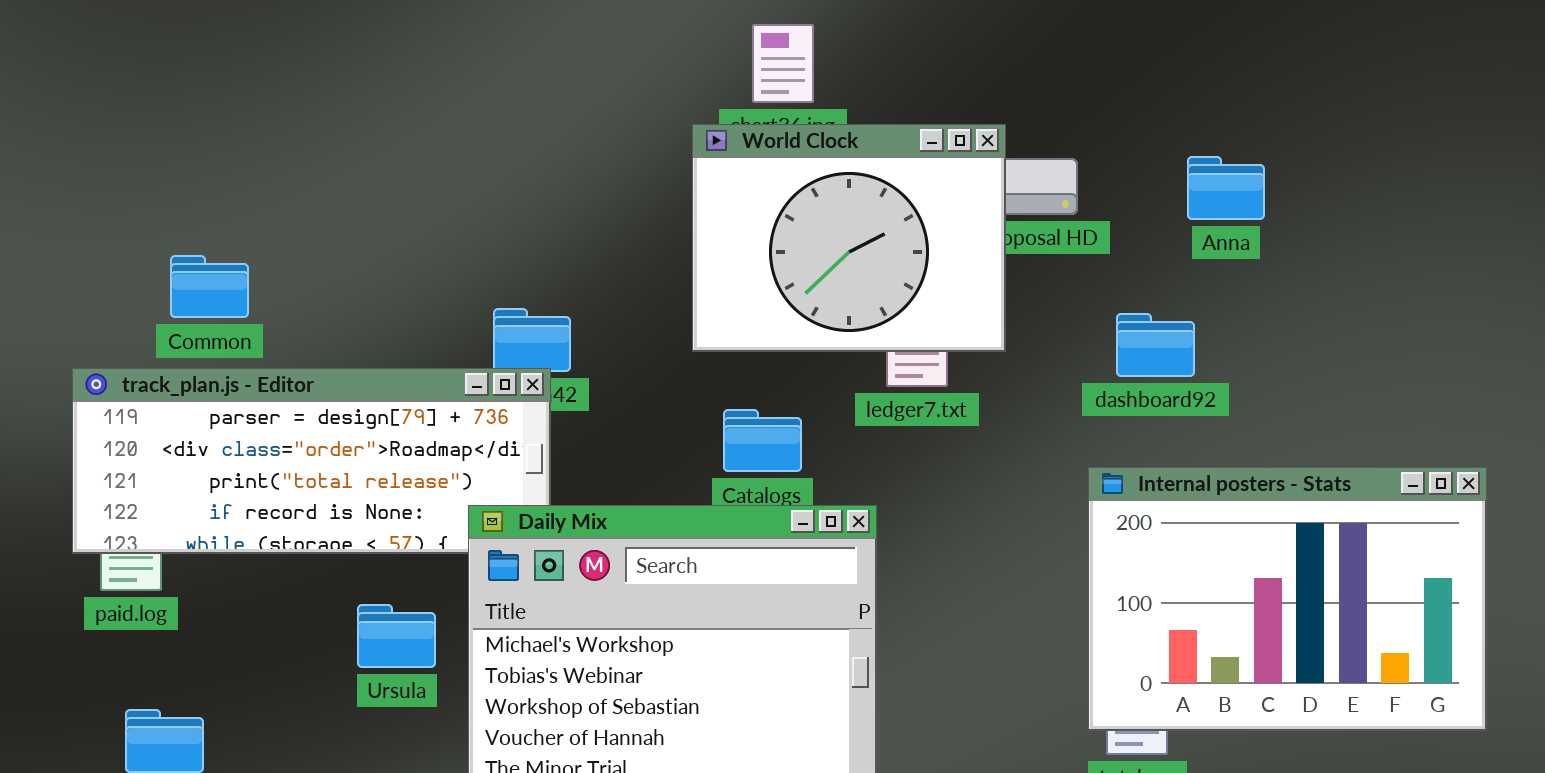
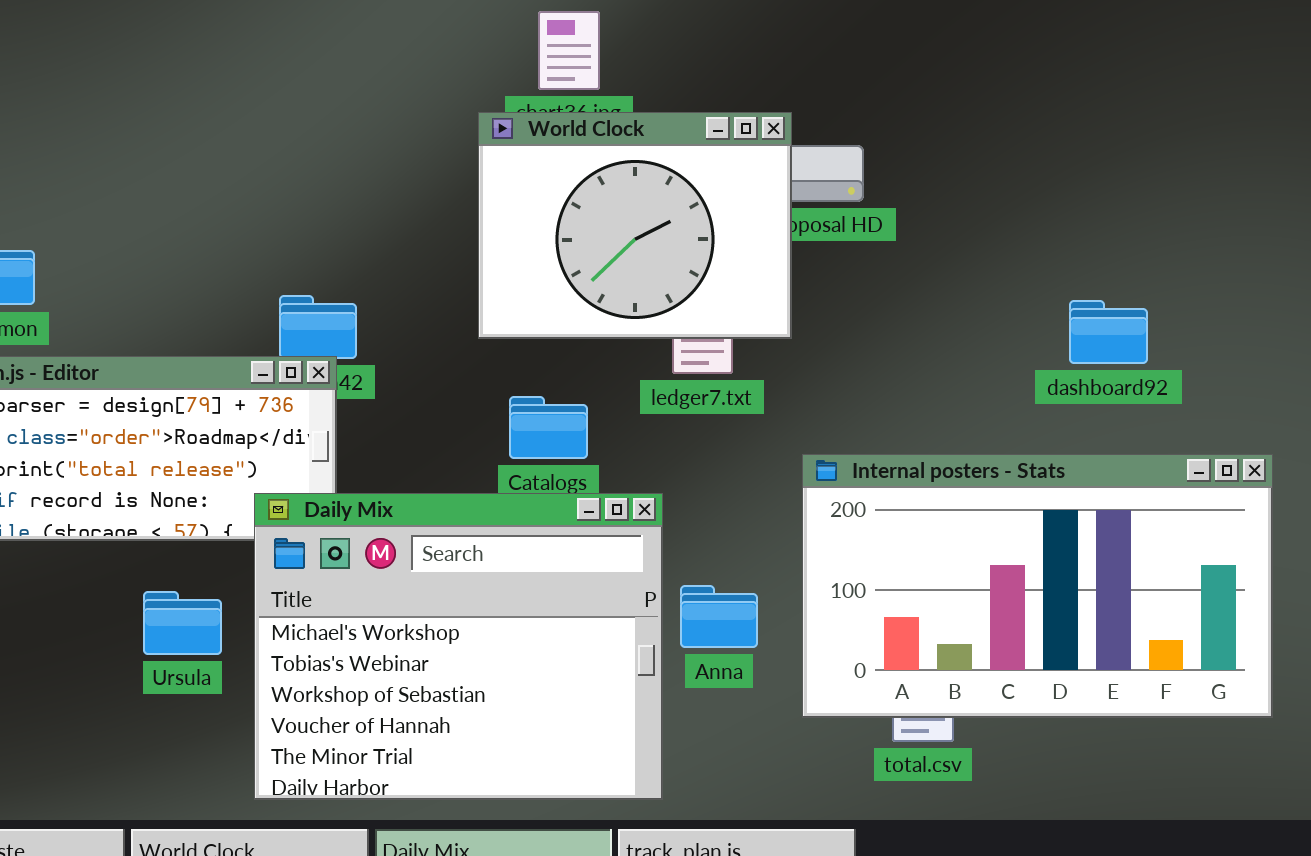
Anna: [1187,156,1265,220] -> [680,585,758,648], moved
dashboard92: [1116,313,1195,377] -> [1069,300,1148,364], moved
Internal posters - Stats: [1088,467,1487,731] -> [802,454,1273,718], resized

